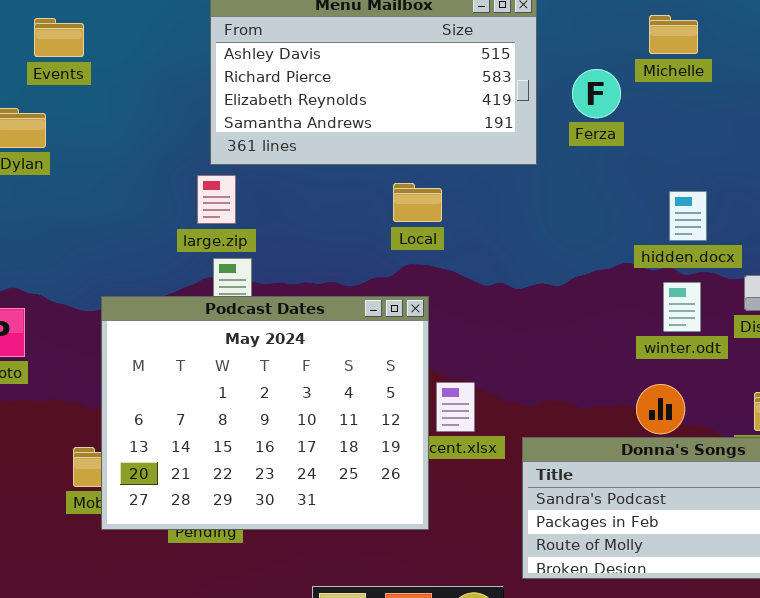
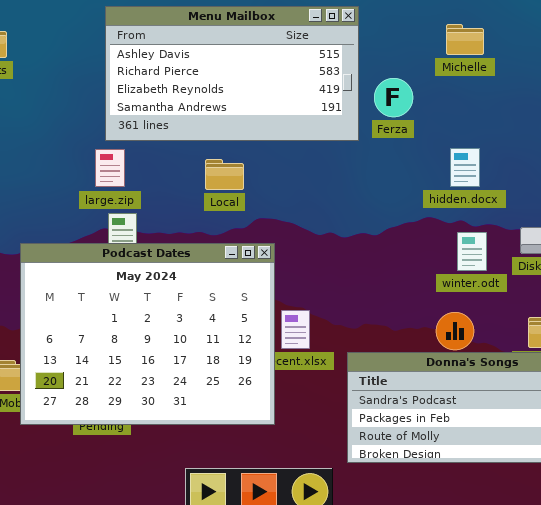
Ferza: [572,69,621,118] -> [374,78,413,117], moved
Local: [393,183,442,222] -> [205,159,244,190], moved
hidden.docx: [669,191,707,241] -> [450,148,480,187], moved

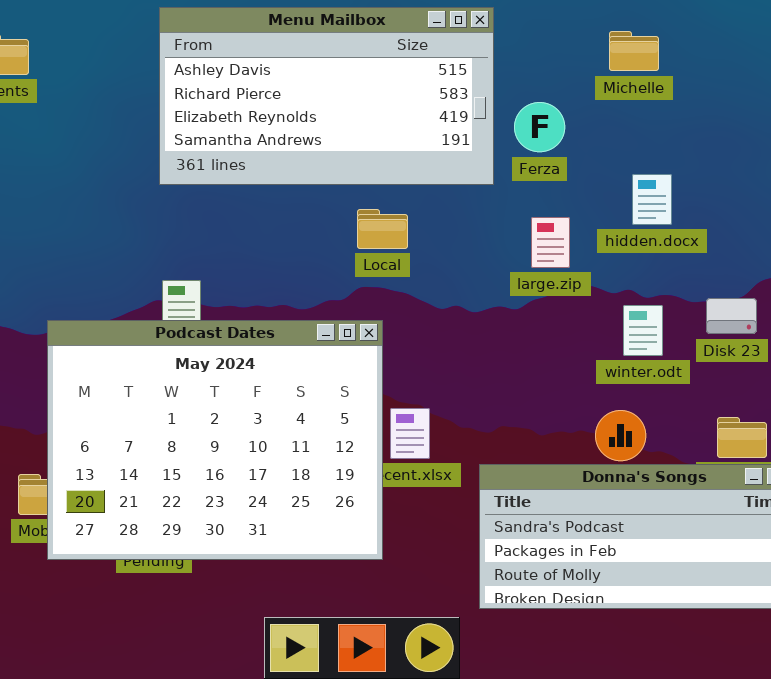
hidden.docx: [450,148,480,187] -> [632,174,672,225], moved
large.zip: [95,149,125,187] -> [531,217,570,268], moved
Local: [205,159,244,190] -> [357,209,408,249], moved

